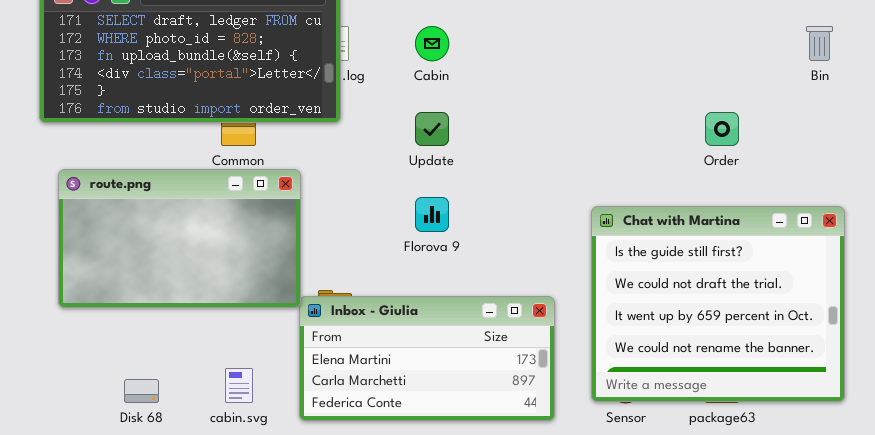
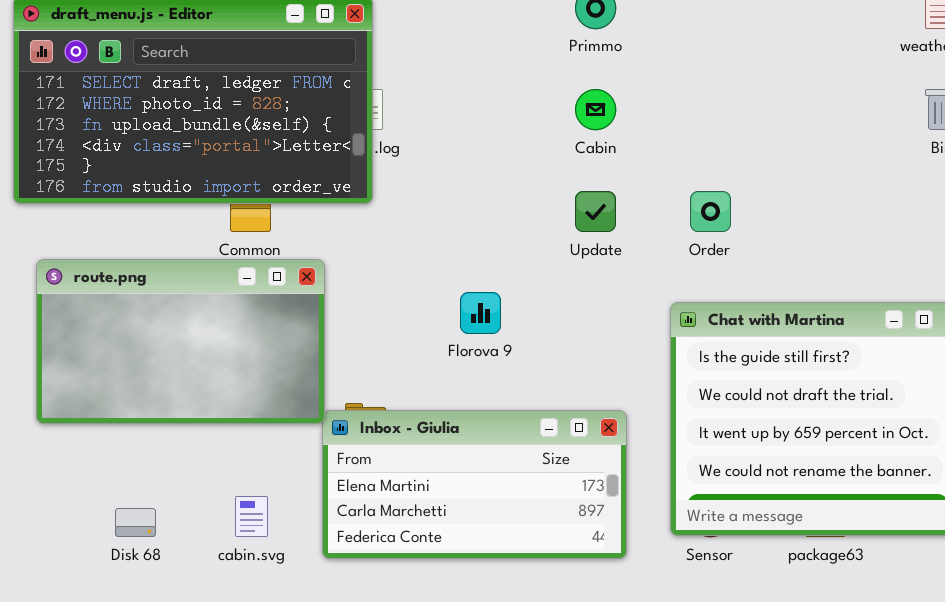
Cabin: [415,26,449,61] -> [575,89,616,130], moved
Update: [415,112,449,146] -> [575,191,616,232], moved
Order: [705,112,739,146] -> [690,191,731,232], moved

